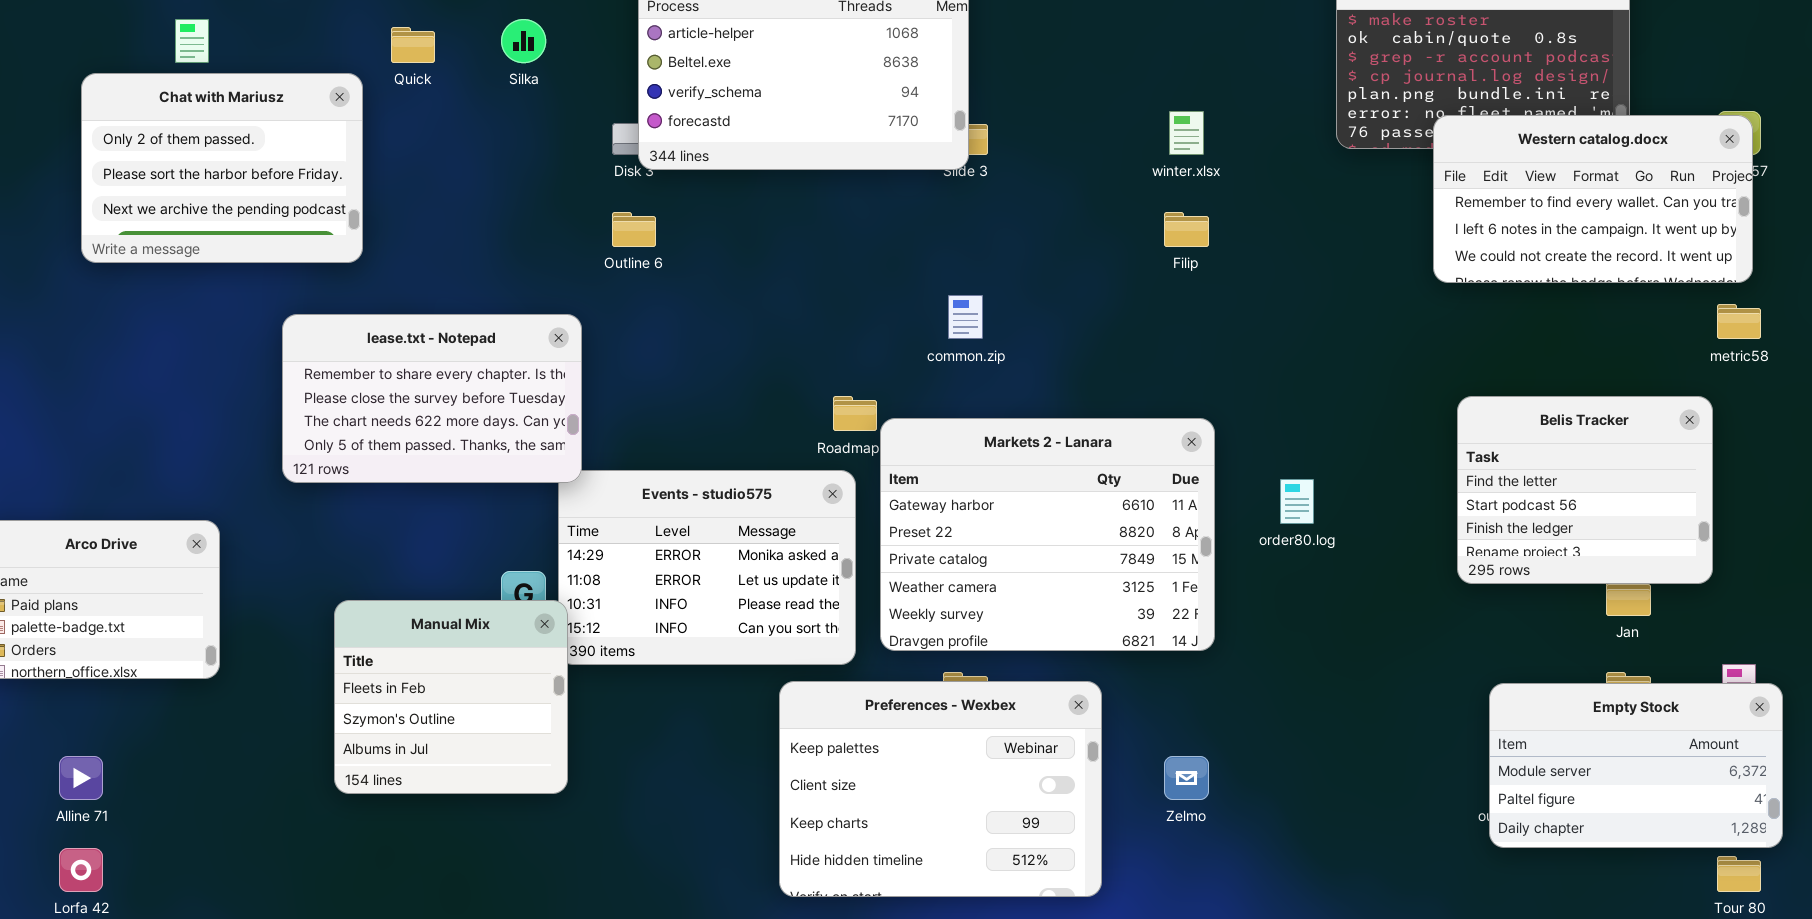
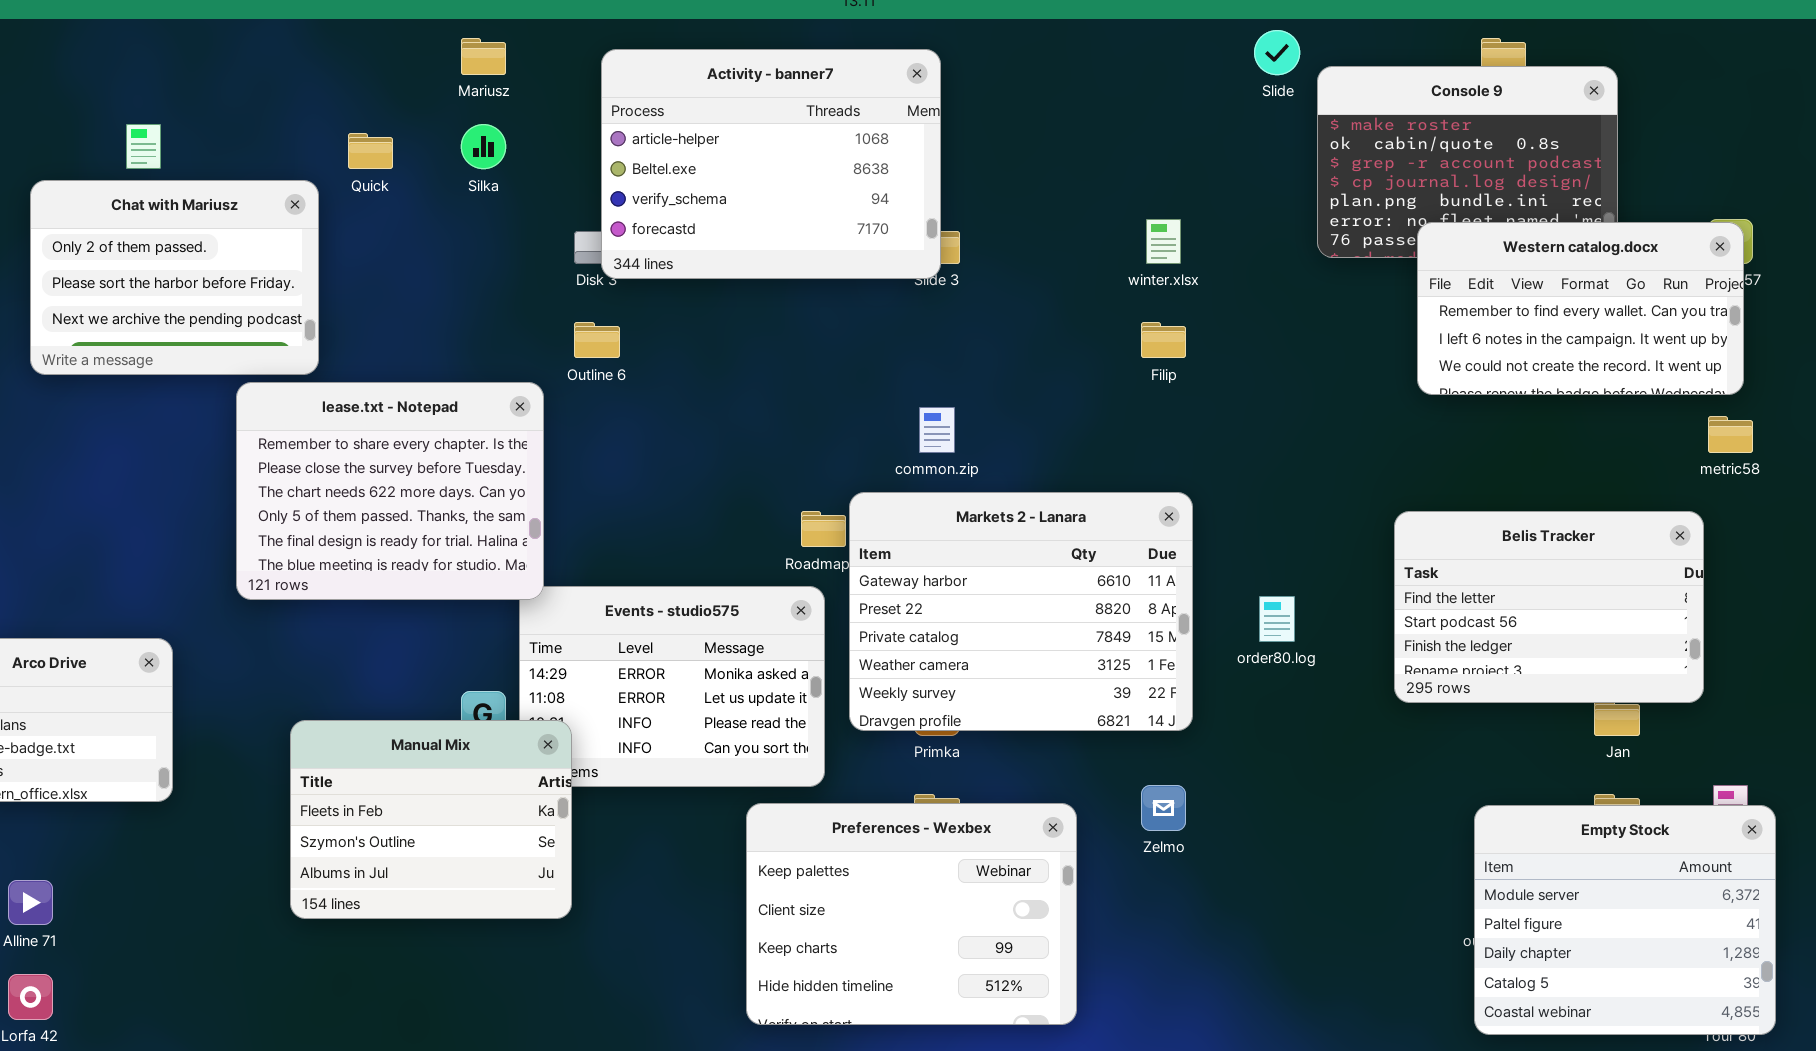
lease.txt - Notepad: [282,314,582,483] -> [236,382,544,600], resized
Belis Tracker: [1457,396,1713,584] -> [1394,511,1704,703], resized
Markets 2 - Lanara: [880,418,1215,651] -> [849,492,1193,731], moved
Manual Mix: [334,600,568,794] -> [290,720,572,919], resized
Empty Stock: [1489,683,1783,848] -> [1474,805,1776,1035], resized
Zelmo: [1164,756,1209,800] -> [1141,785,1186,831], moved

